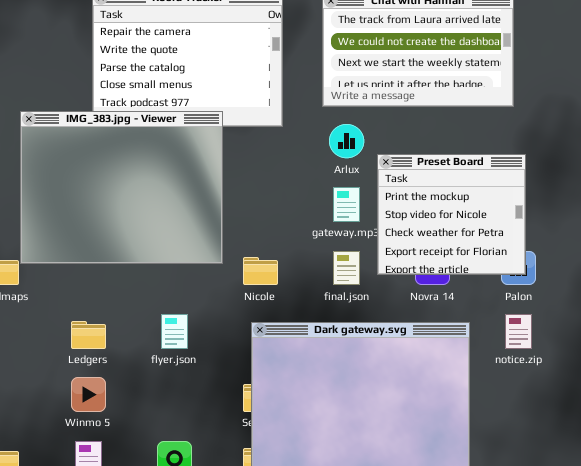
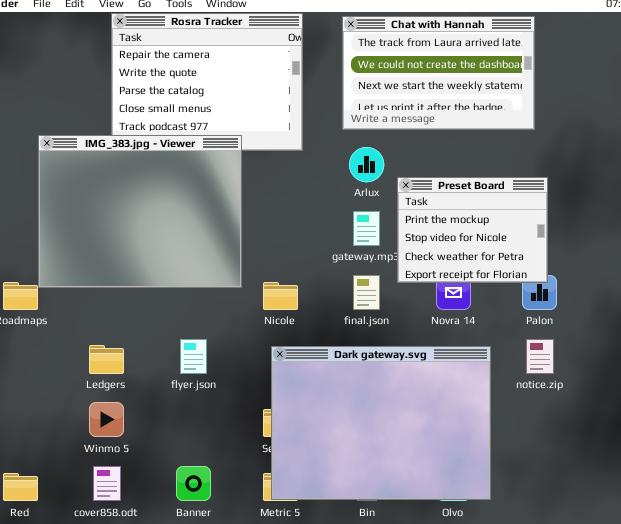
Preset Board: [377,154,526,275] -> [397,177,548,283], resized

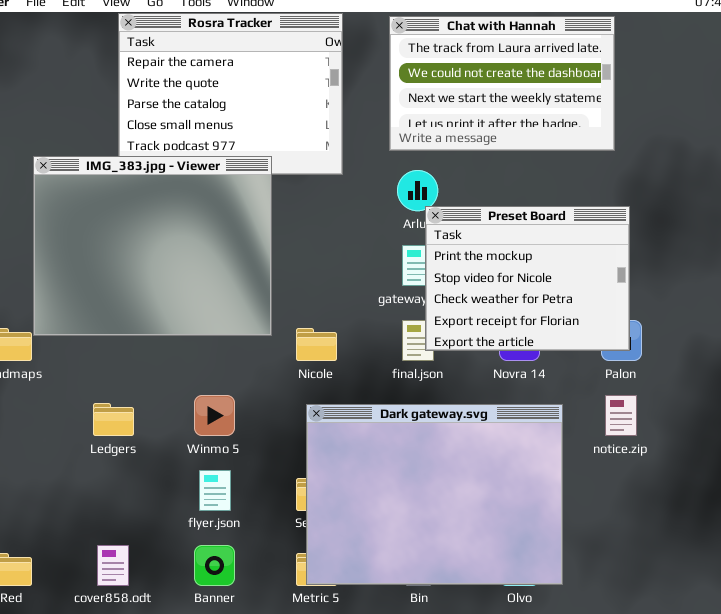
Preset Board: [397,177,548,283] -> [425,206,630,351], resized
flyer.json: [180,339,207,374] -> [199,470,231,511], moved
Winmo 5: [89,402,124,437] -> [194,395,235,436], moved

